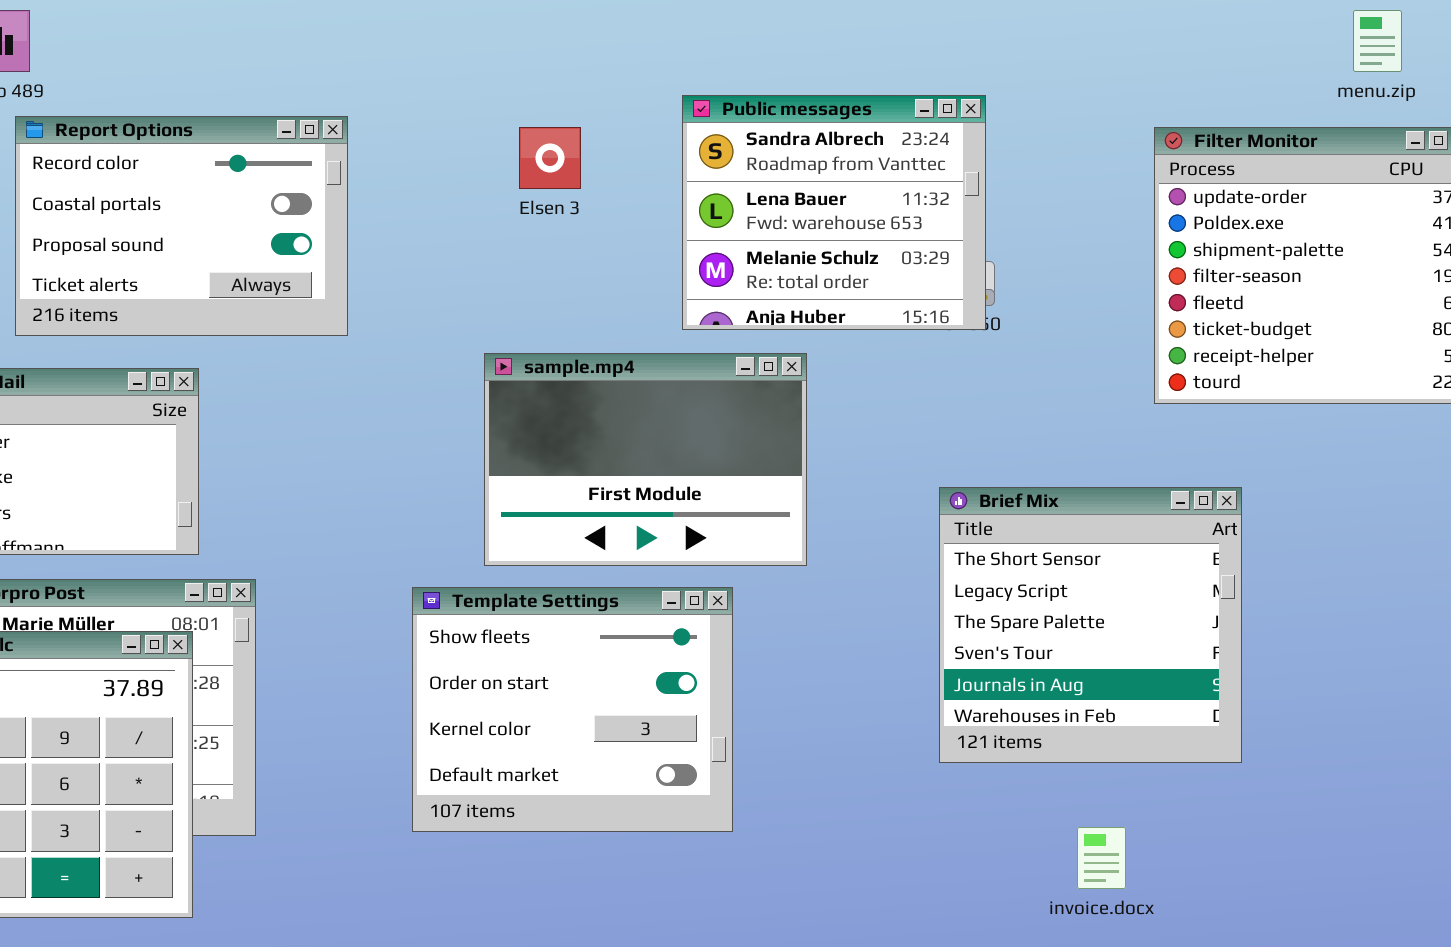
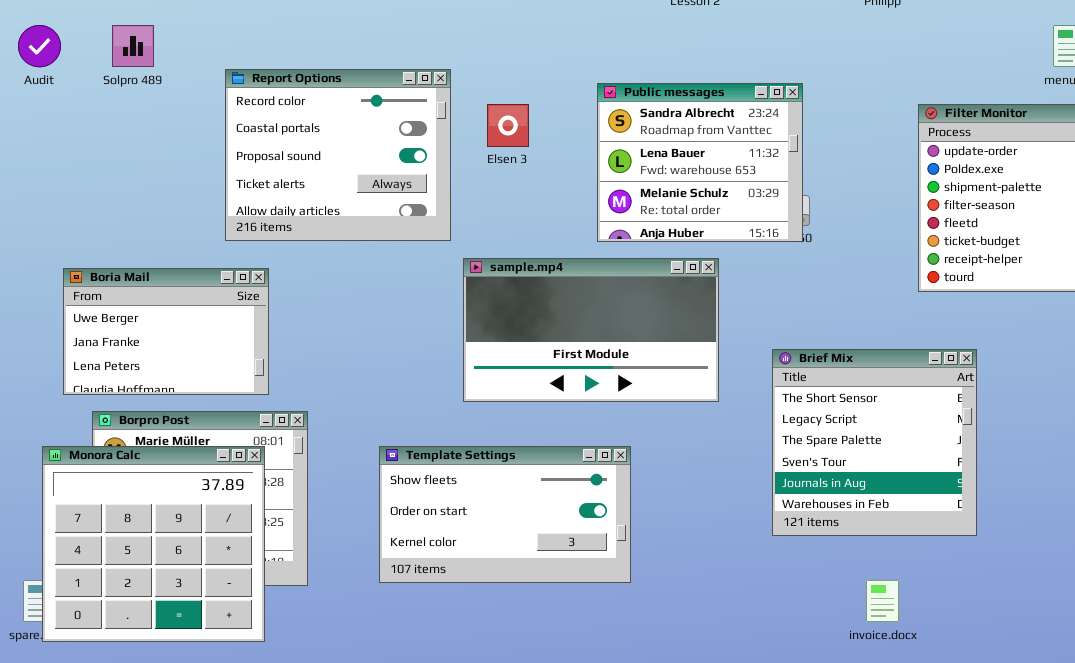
Report Options: [15,116,348,336] -> [225,69,451,241], moved, resized
sample.mp4: [484,353,807,566] -> [463,258,719,402], resized
Template Settings: [412,587,733,832] -> [379,446,631,583], resized

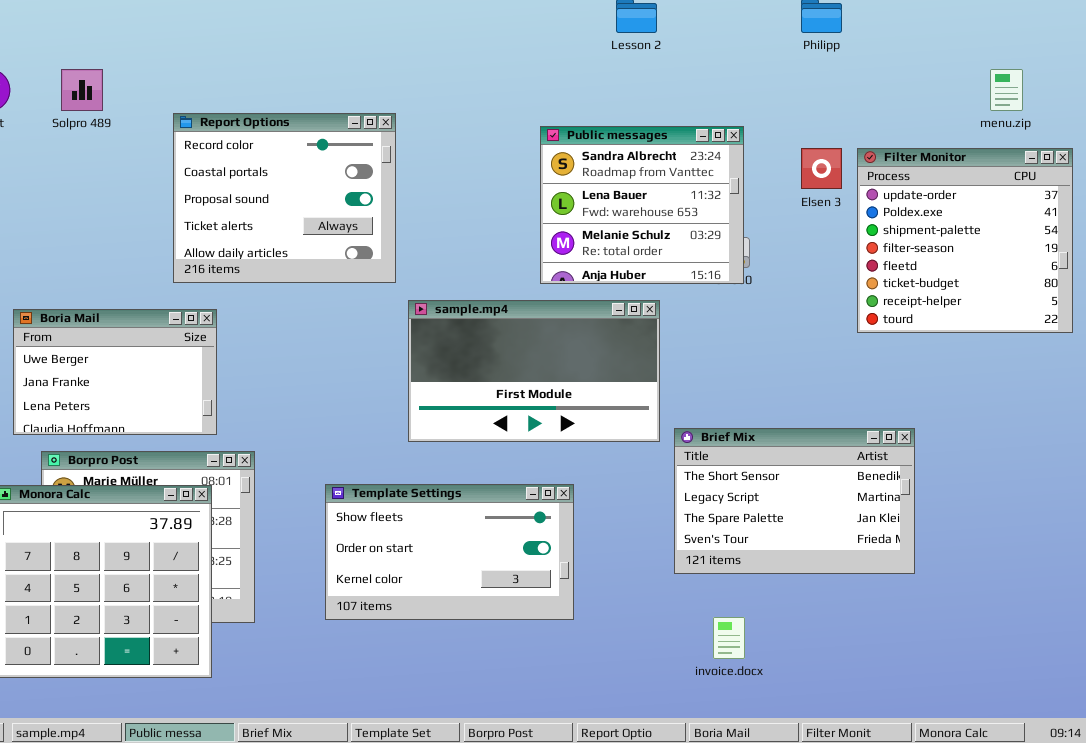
Elsen 3: [487,104,529,147] -> [801,148,842,189], moved
Brief Mix: [772,349,977,536] -> [674,428,915,574], resized
invoice.docx: [866,580,899,622] -> [713,617,745,659], moved

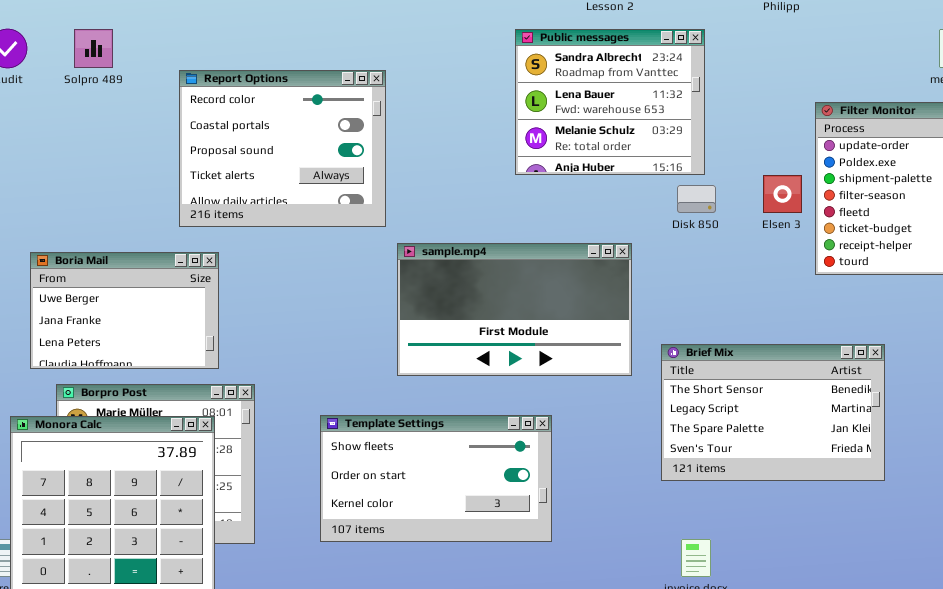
Public messages: [540,126,744,284] -> [515,29,705,175], moved
Elsen 3: [801,148,842,189] -> [763,175,802,213], moved
Brief Mix: [674,428,915,574] -> [661,344,885,481], moved

